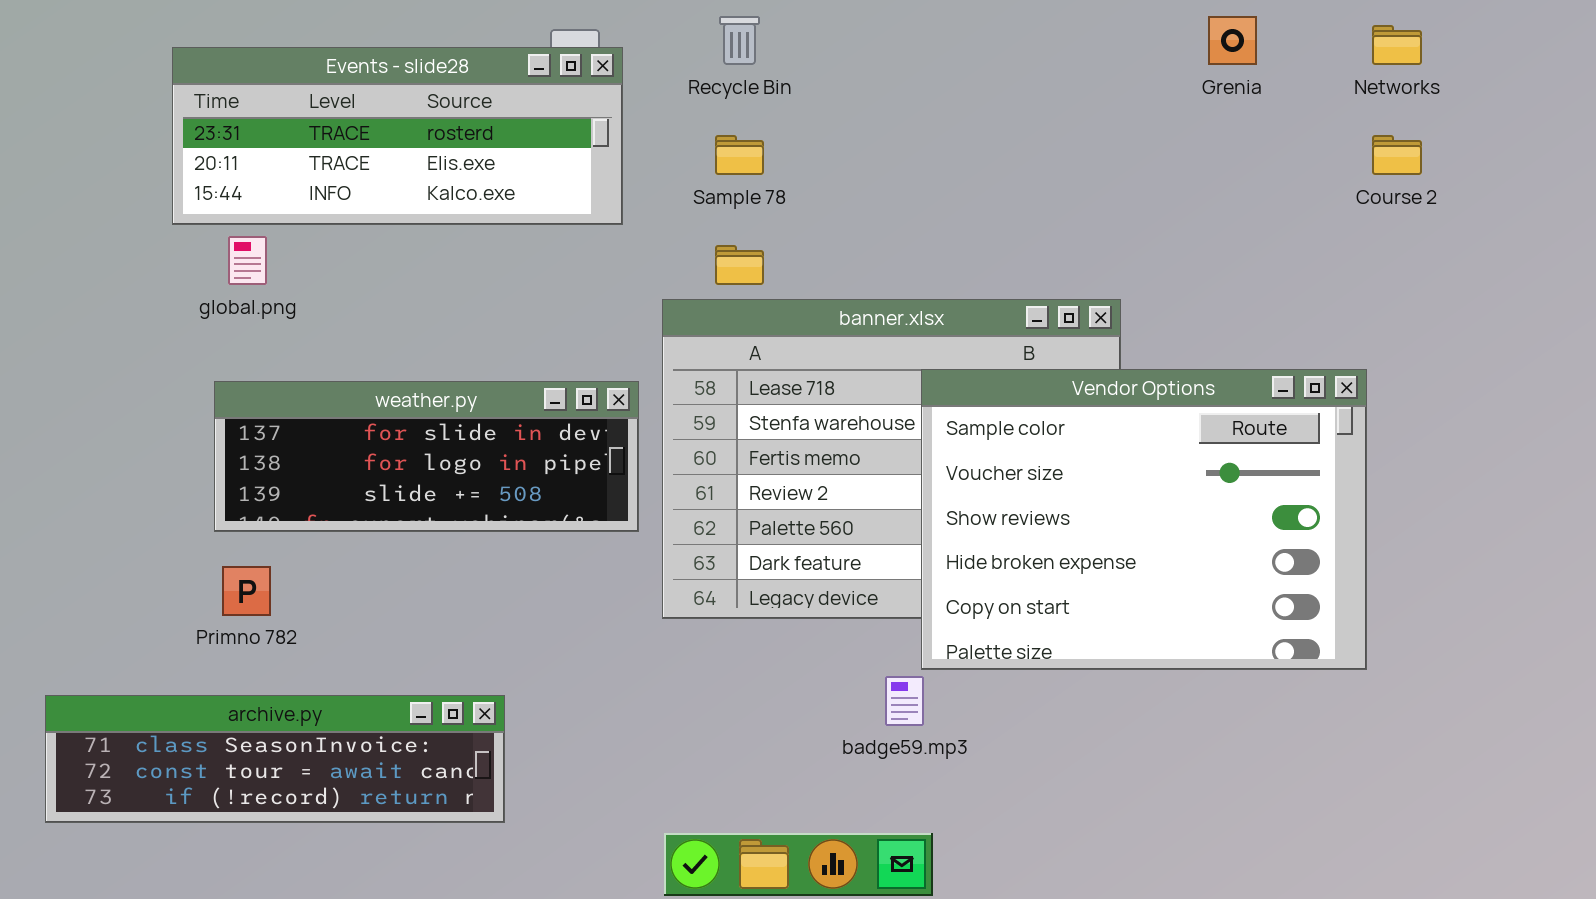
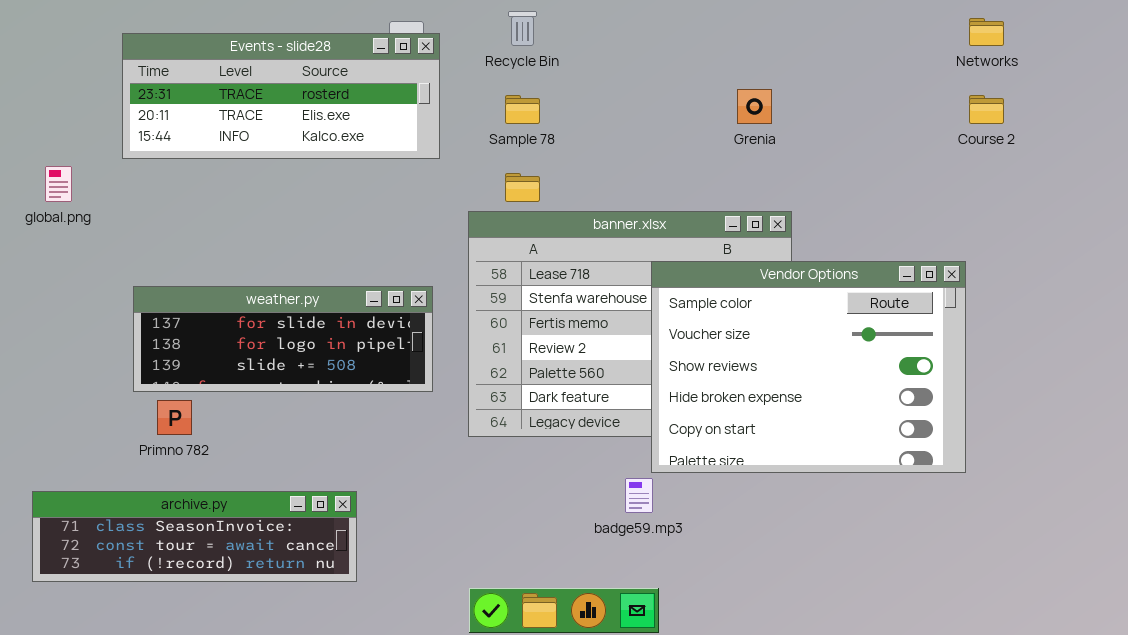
Grenia: [1208,16,1257,65] -> [737,89,772,124], moved
global.png: [228,236,267,285] -> [45,166,72,202], moved
weather.py: [214,381,639,532] -> [133,286,433,392], moved

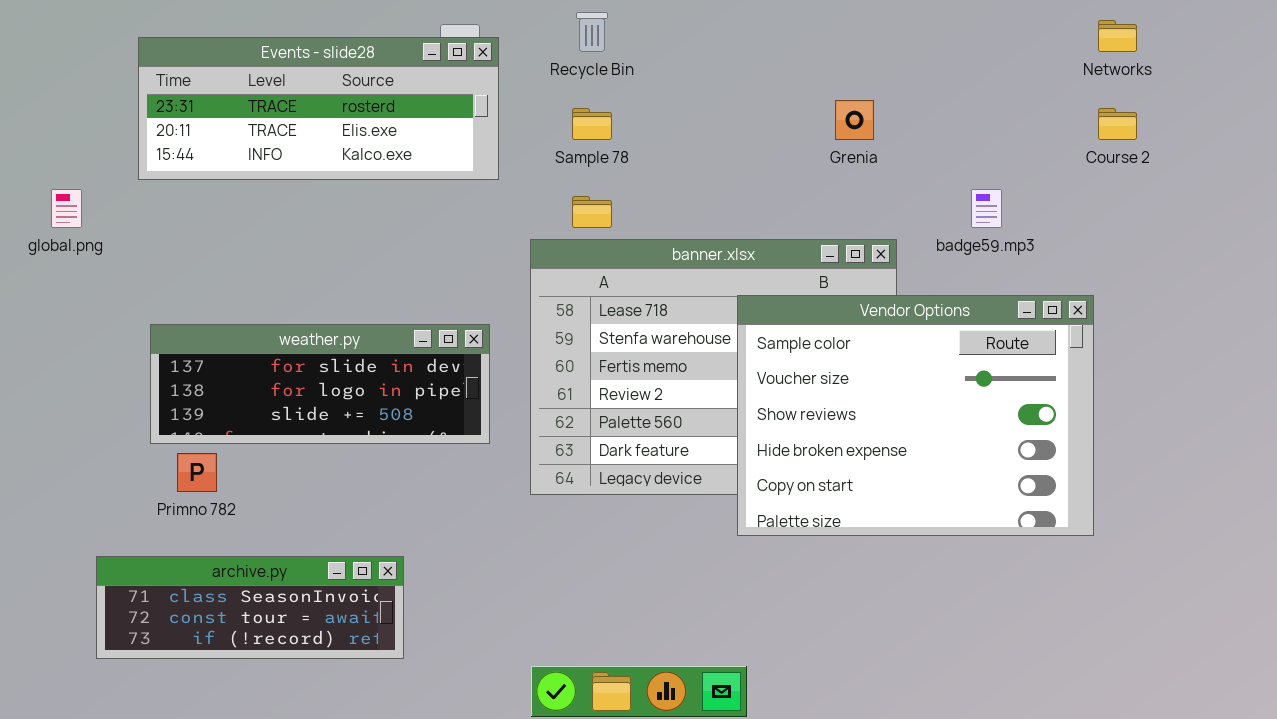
badge59.mp3: [625,478,653,513] -> [971,189,1002,228], moved
archive.py: [32,491,357,582] -> [96,556,404,659], resized

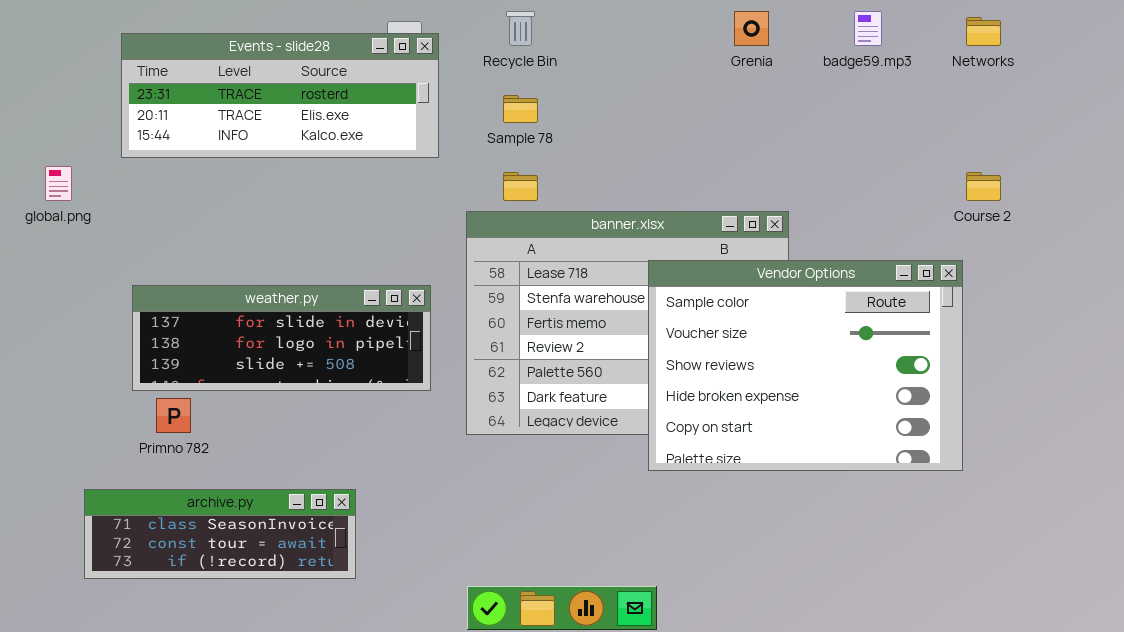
Grenia: [835,100,874,140] -> [734,11,769,46], moved
Course 2: [1098,108,1137,140] -> [966,172,1001,201], moved
badge59.mp3: [971,189,1002,228] -> [854,11,882,46], moved

